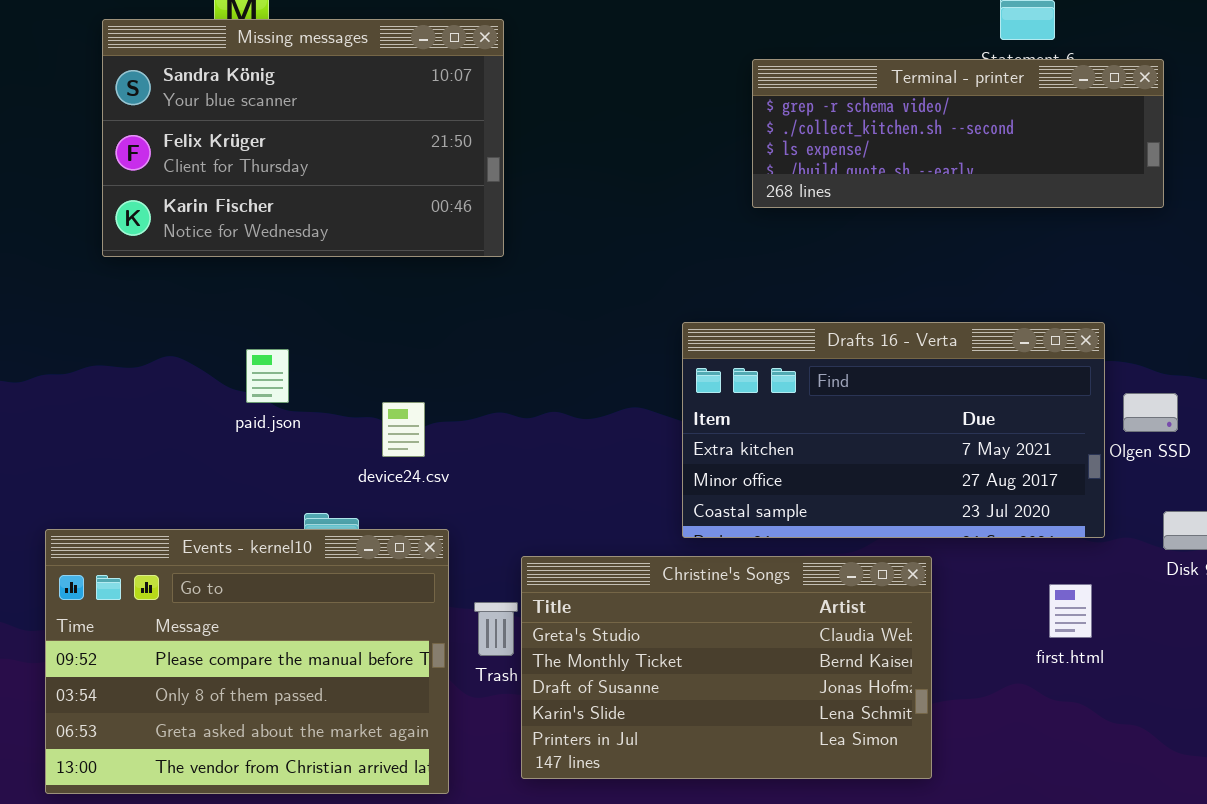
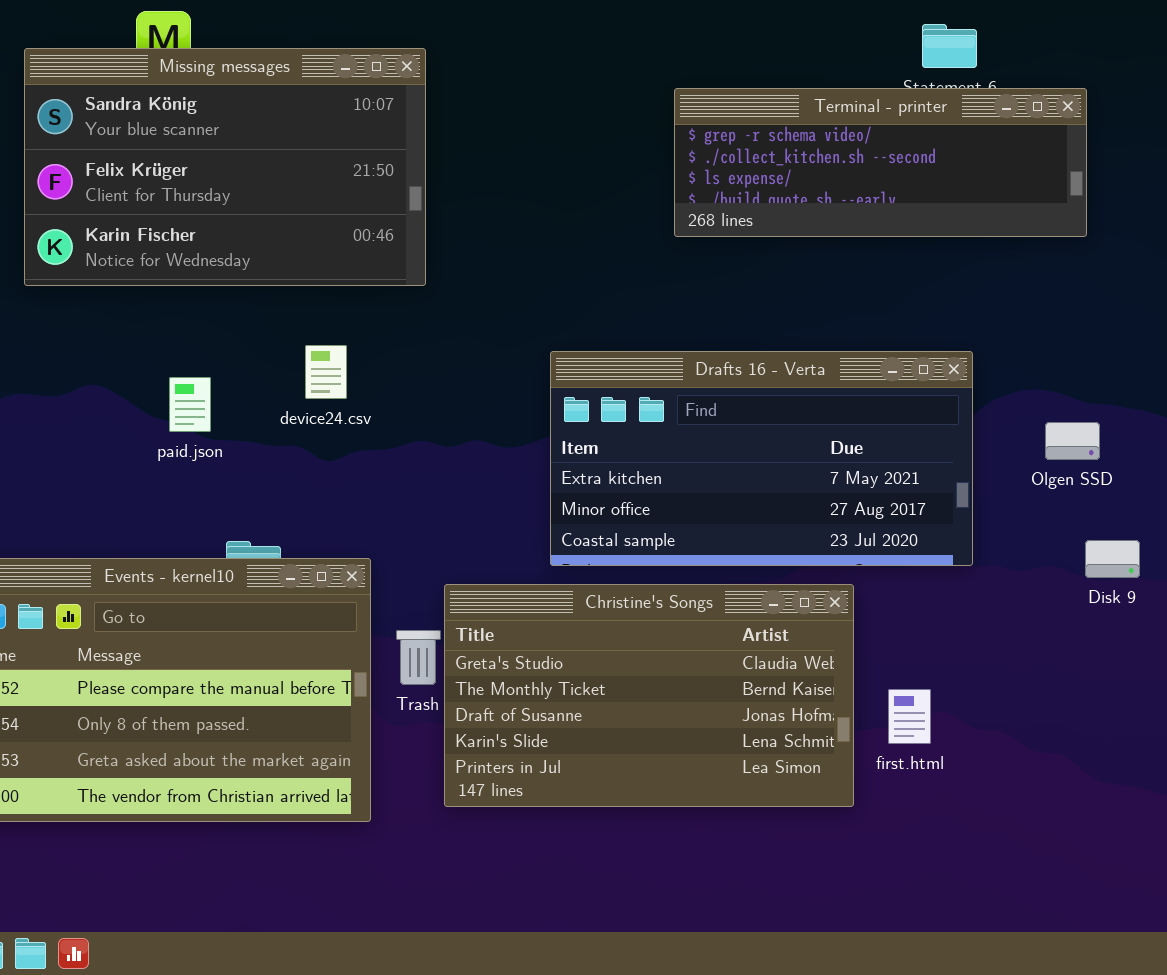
Drafts 16 - Verta: [682,322,1105,538] -> [550,351,973,566], moved
device24.csv: [382,402,425,457] -> [305,345,347,399], moved
first.html: [1049,584,1092,638] -> [888,689,931,744], moved

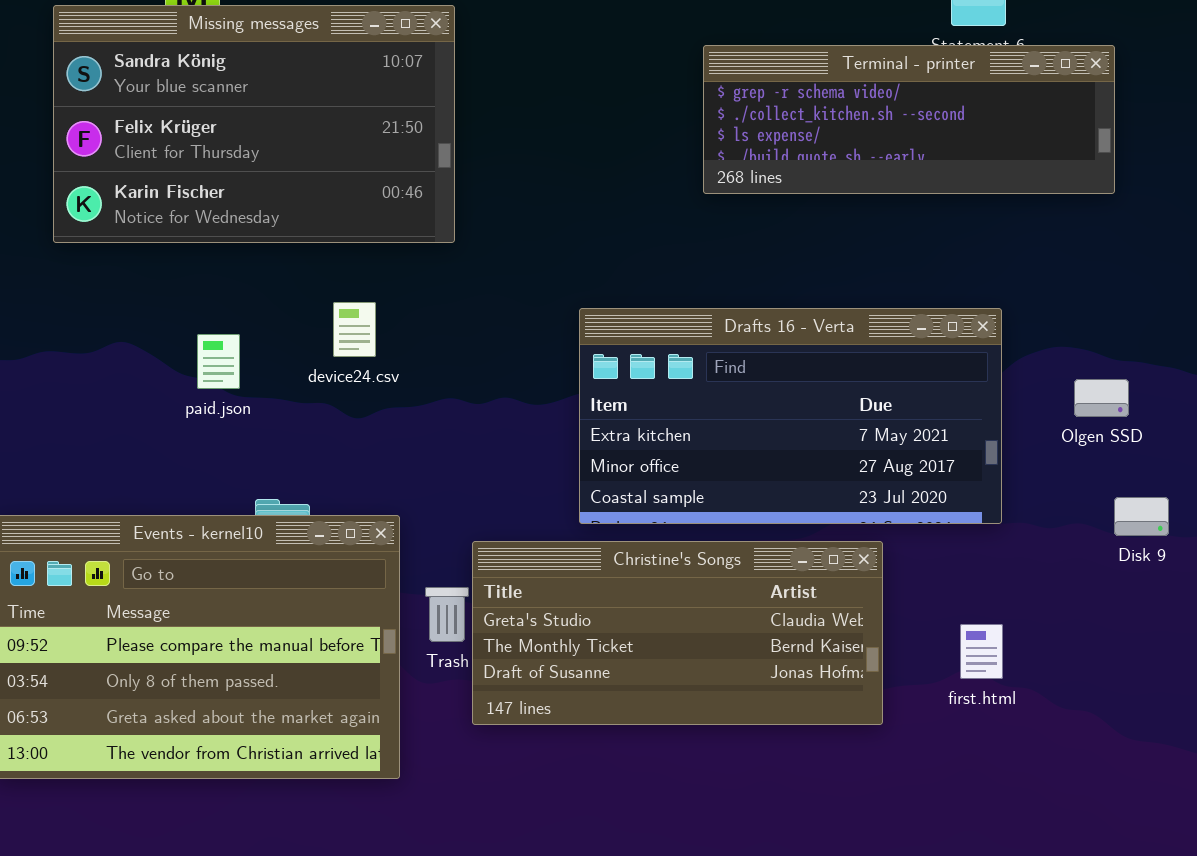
Christine's Songs: [444,584,854,807] -> [472,541,883,725], resized
first.html: [888,689,931,744] -> [960,624,1003,679], moved

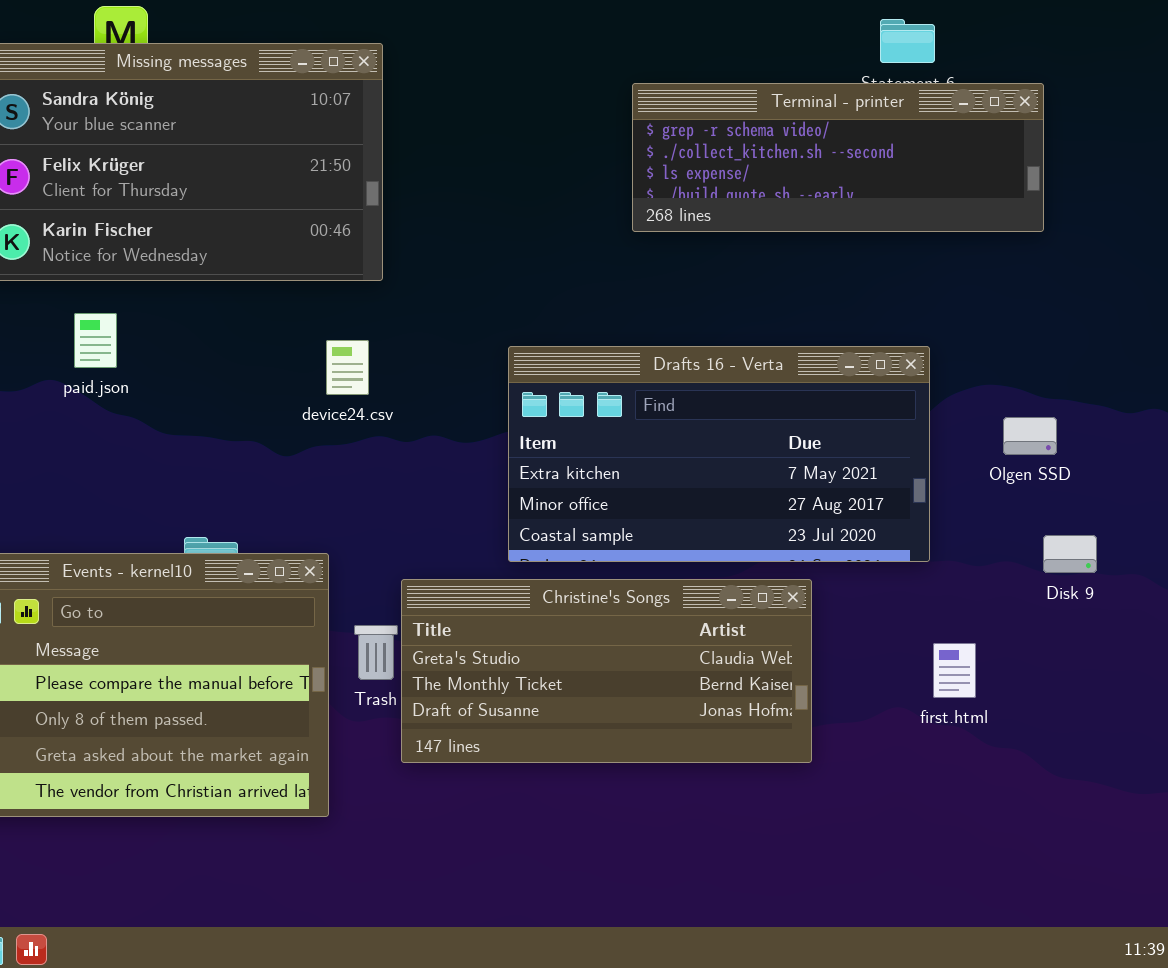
device24.csv: [333,302,376,357] -> [326,340,369,395], moved
paid.json: [197,334,240,389] -> [74,313,117,368], moved
first.html: [960,624,1003,679] -> [933,643,976,698], moved

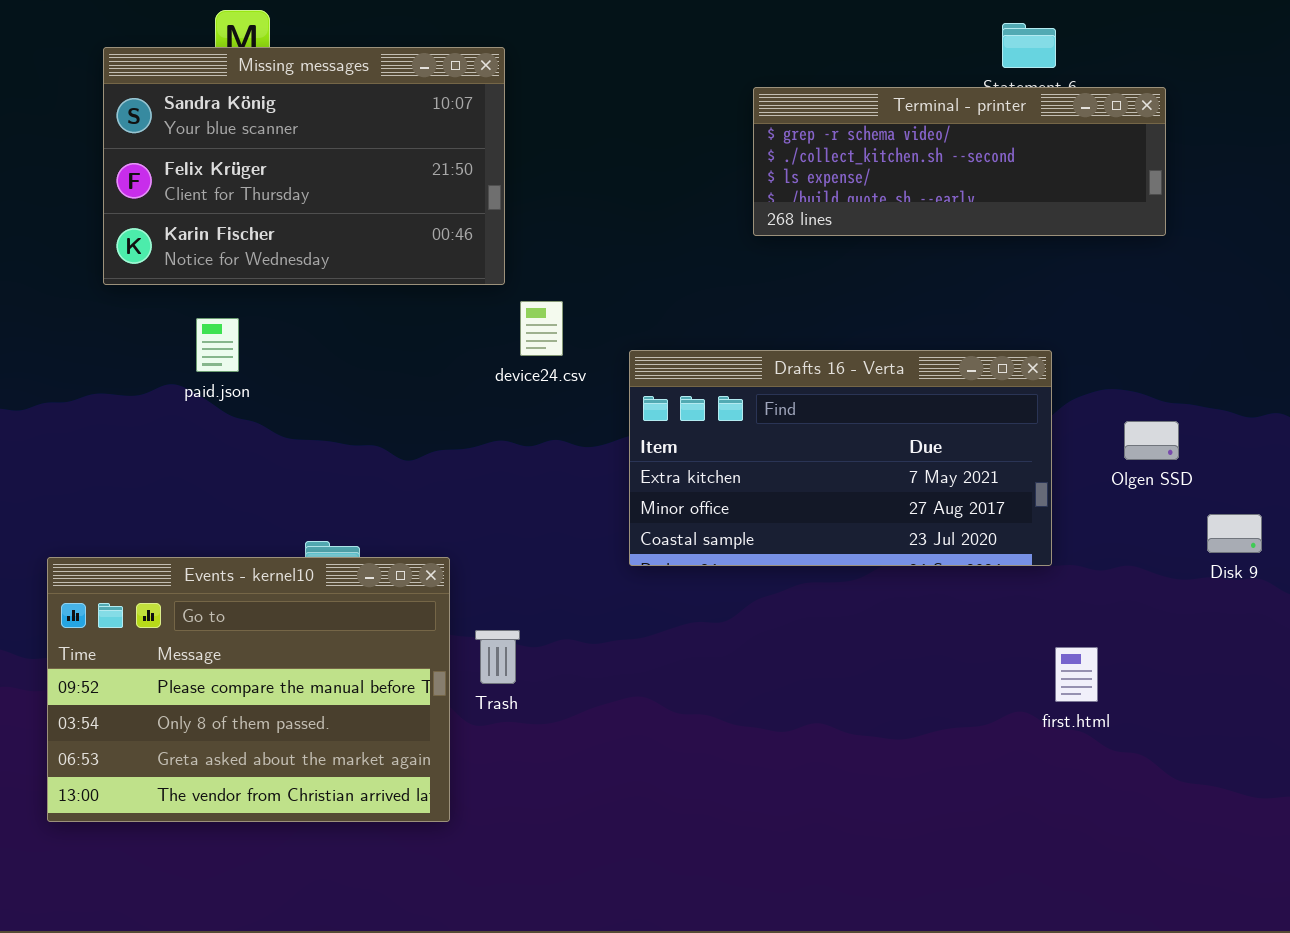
device24.csv: [326,340,369,395] -> [520,301,563,356], moved
Disk 9: [1043,535,1097,573] -> [1207,514,1262,553], moved
Christine's Songs: [401,579,812,763] -> none, closed

